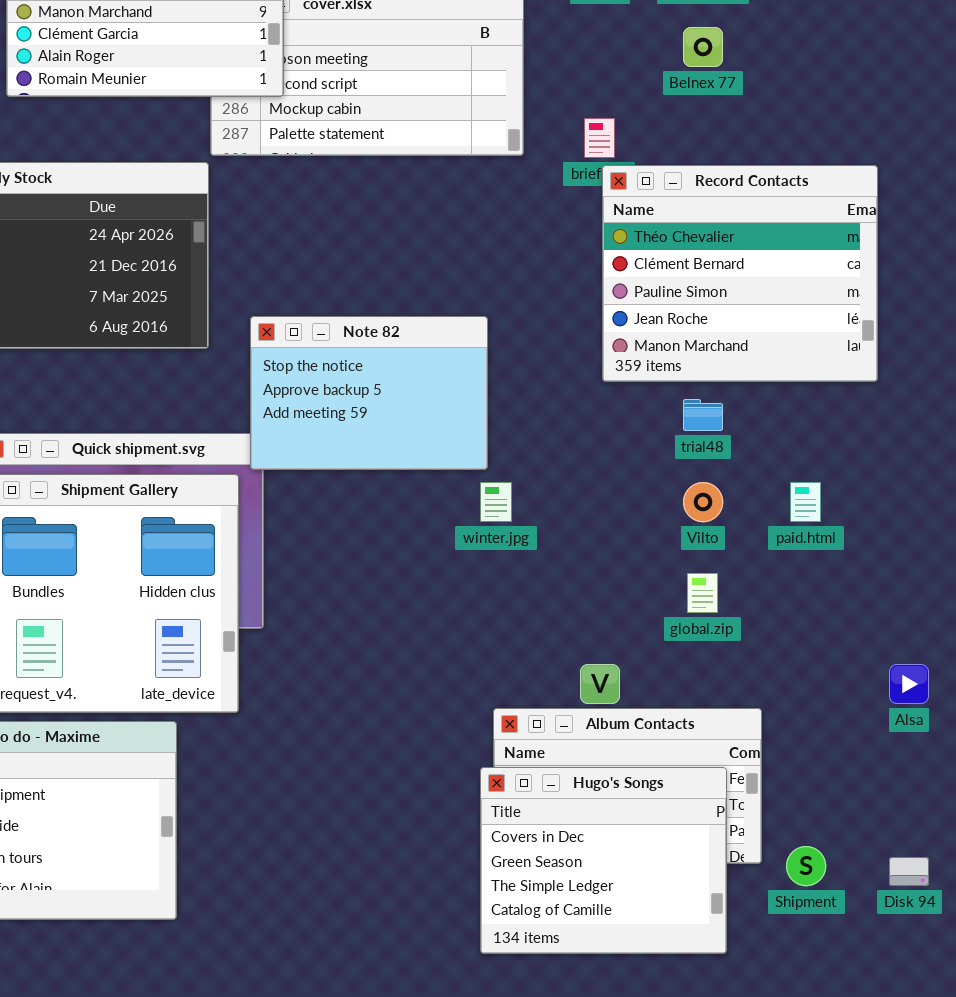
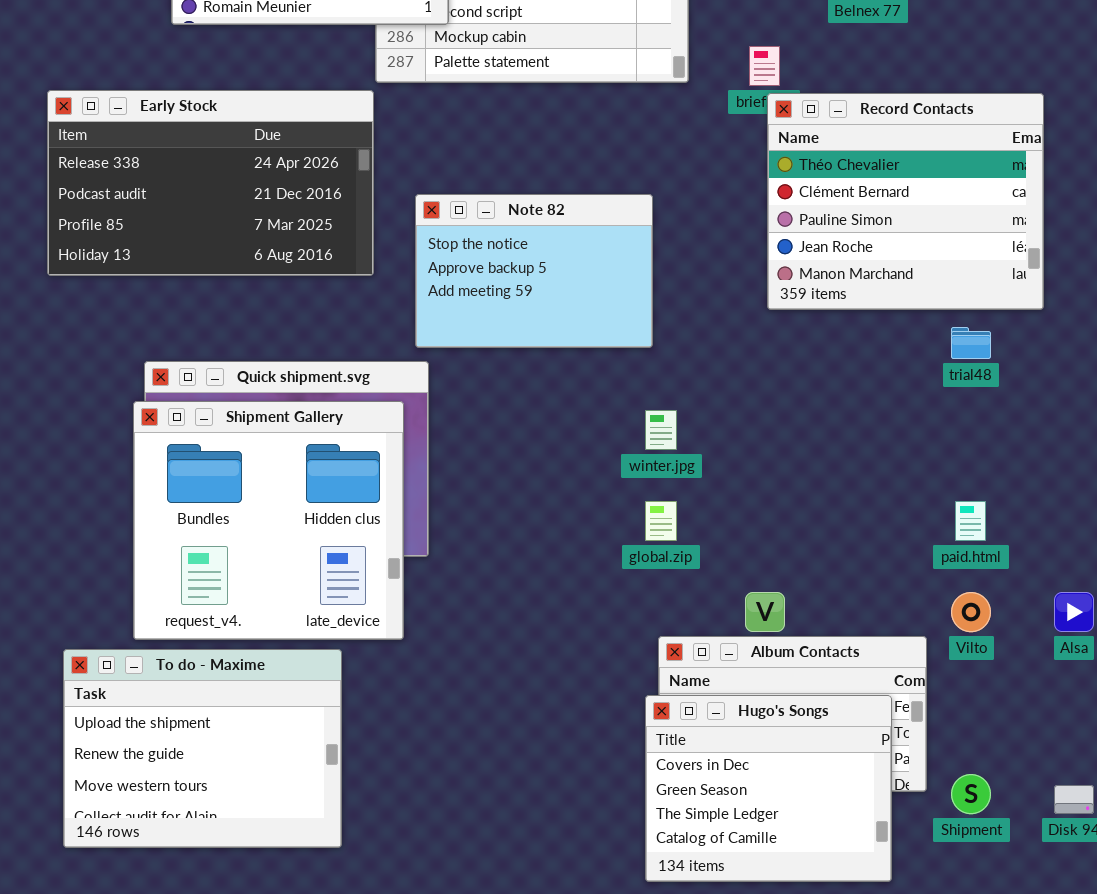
Note 82: [250,316,488,470] -> [415,194,653,348], moved
trial48: [683,399,723,431] -> [951,327,991,359], moved
Vilto: [683,482,723,522] -> [951,592,991,632], moved
paid.html: [790,482,821,522] -> [955,501,986,541], moved
global.zip: [687,573,718,613] -> [645,501,677,541], moved

